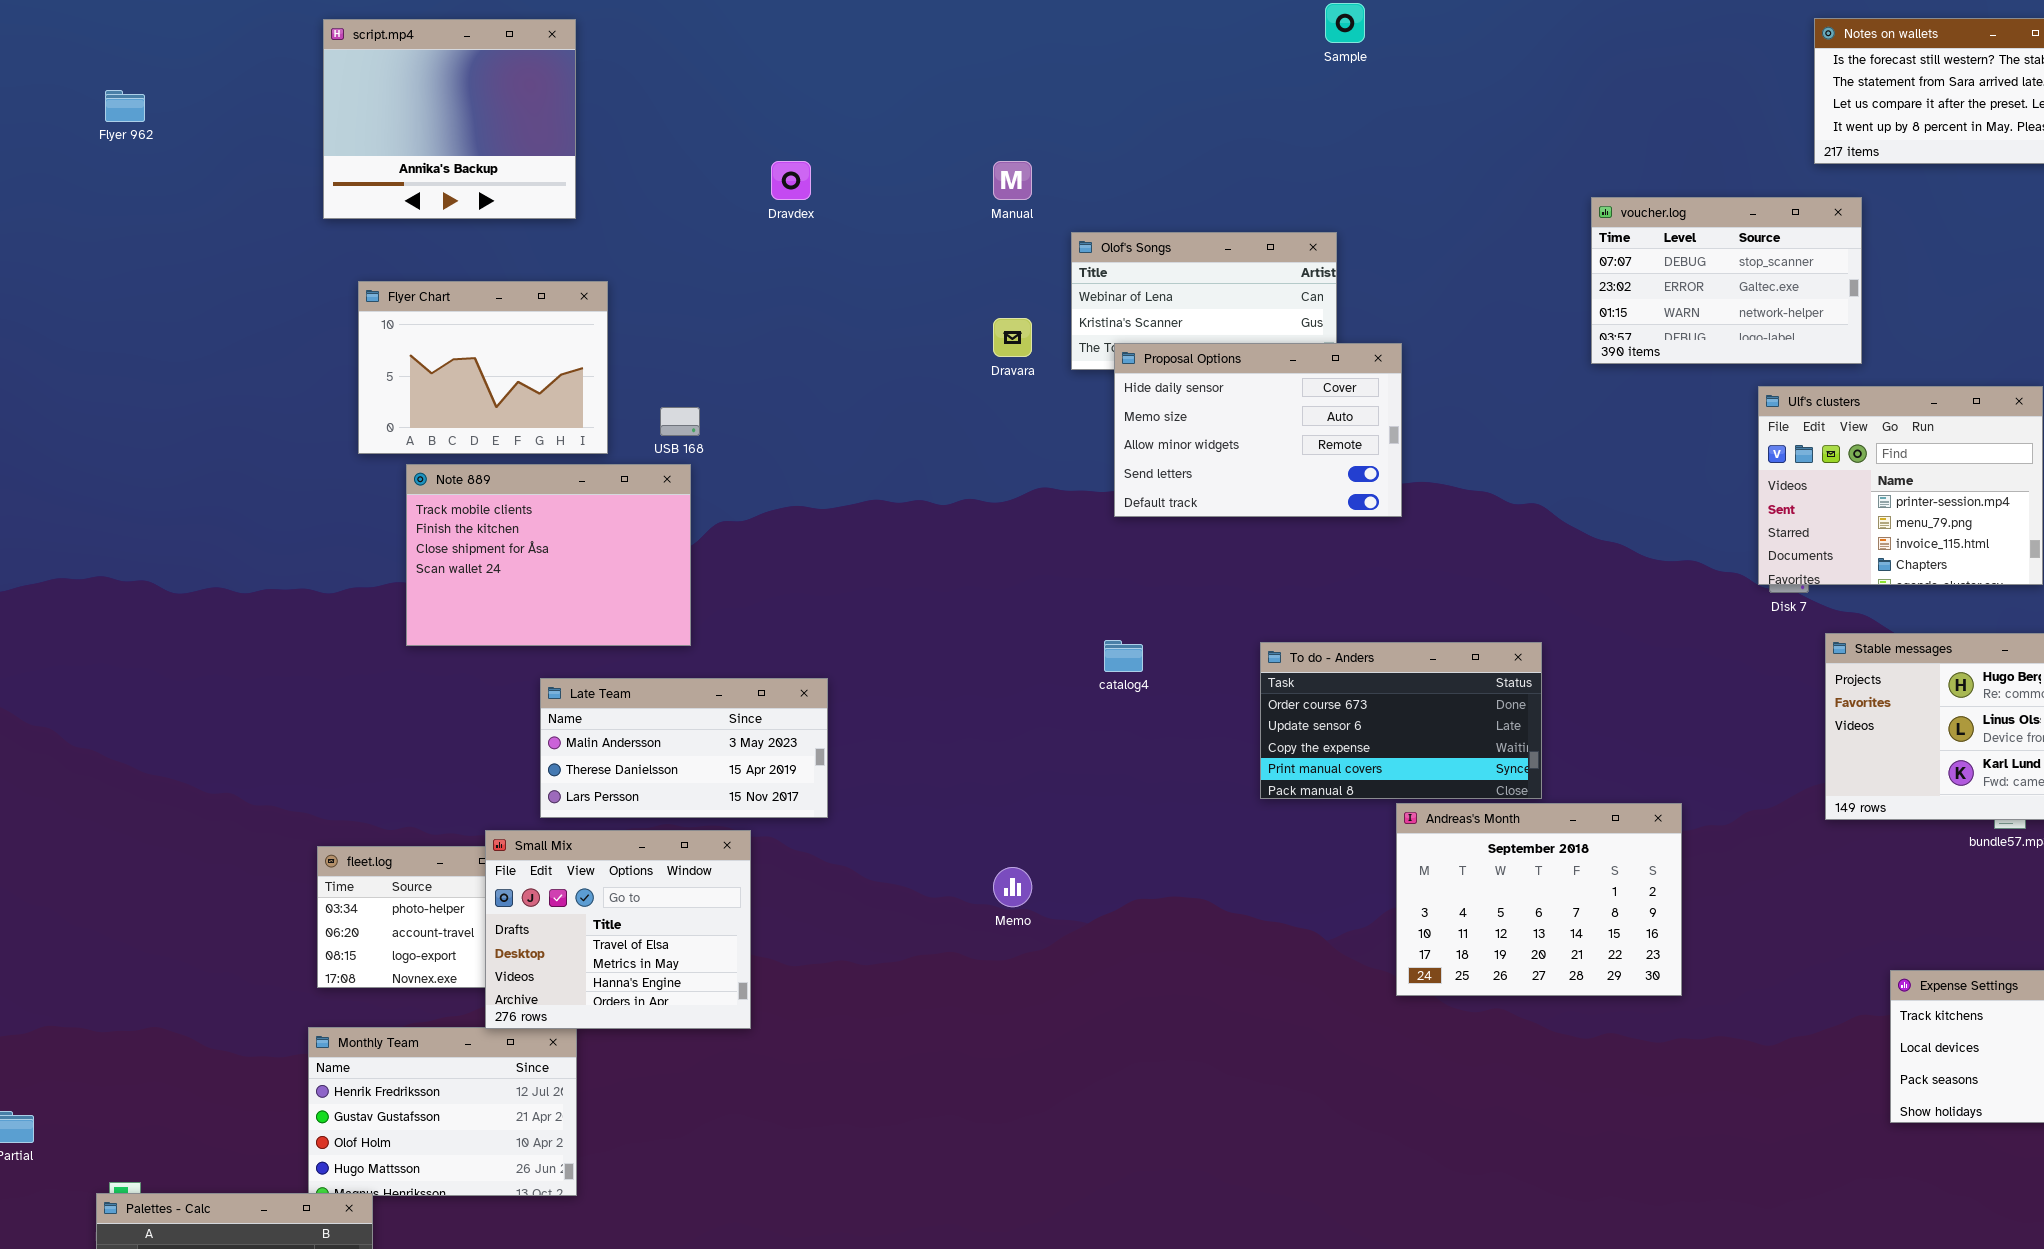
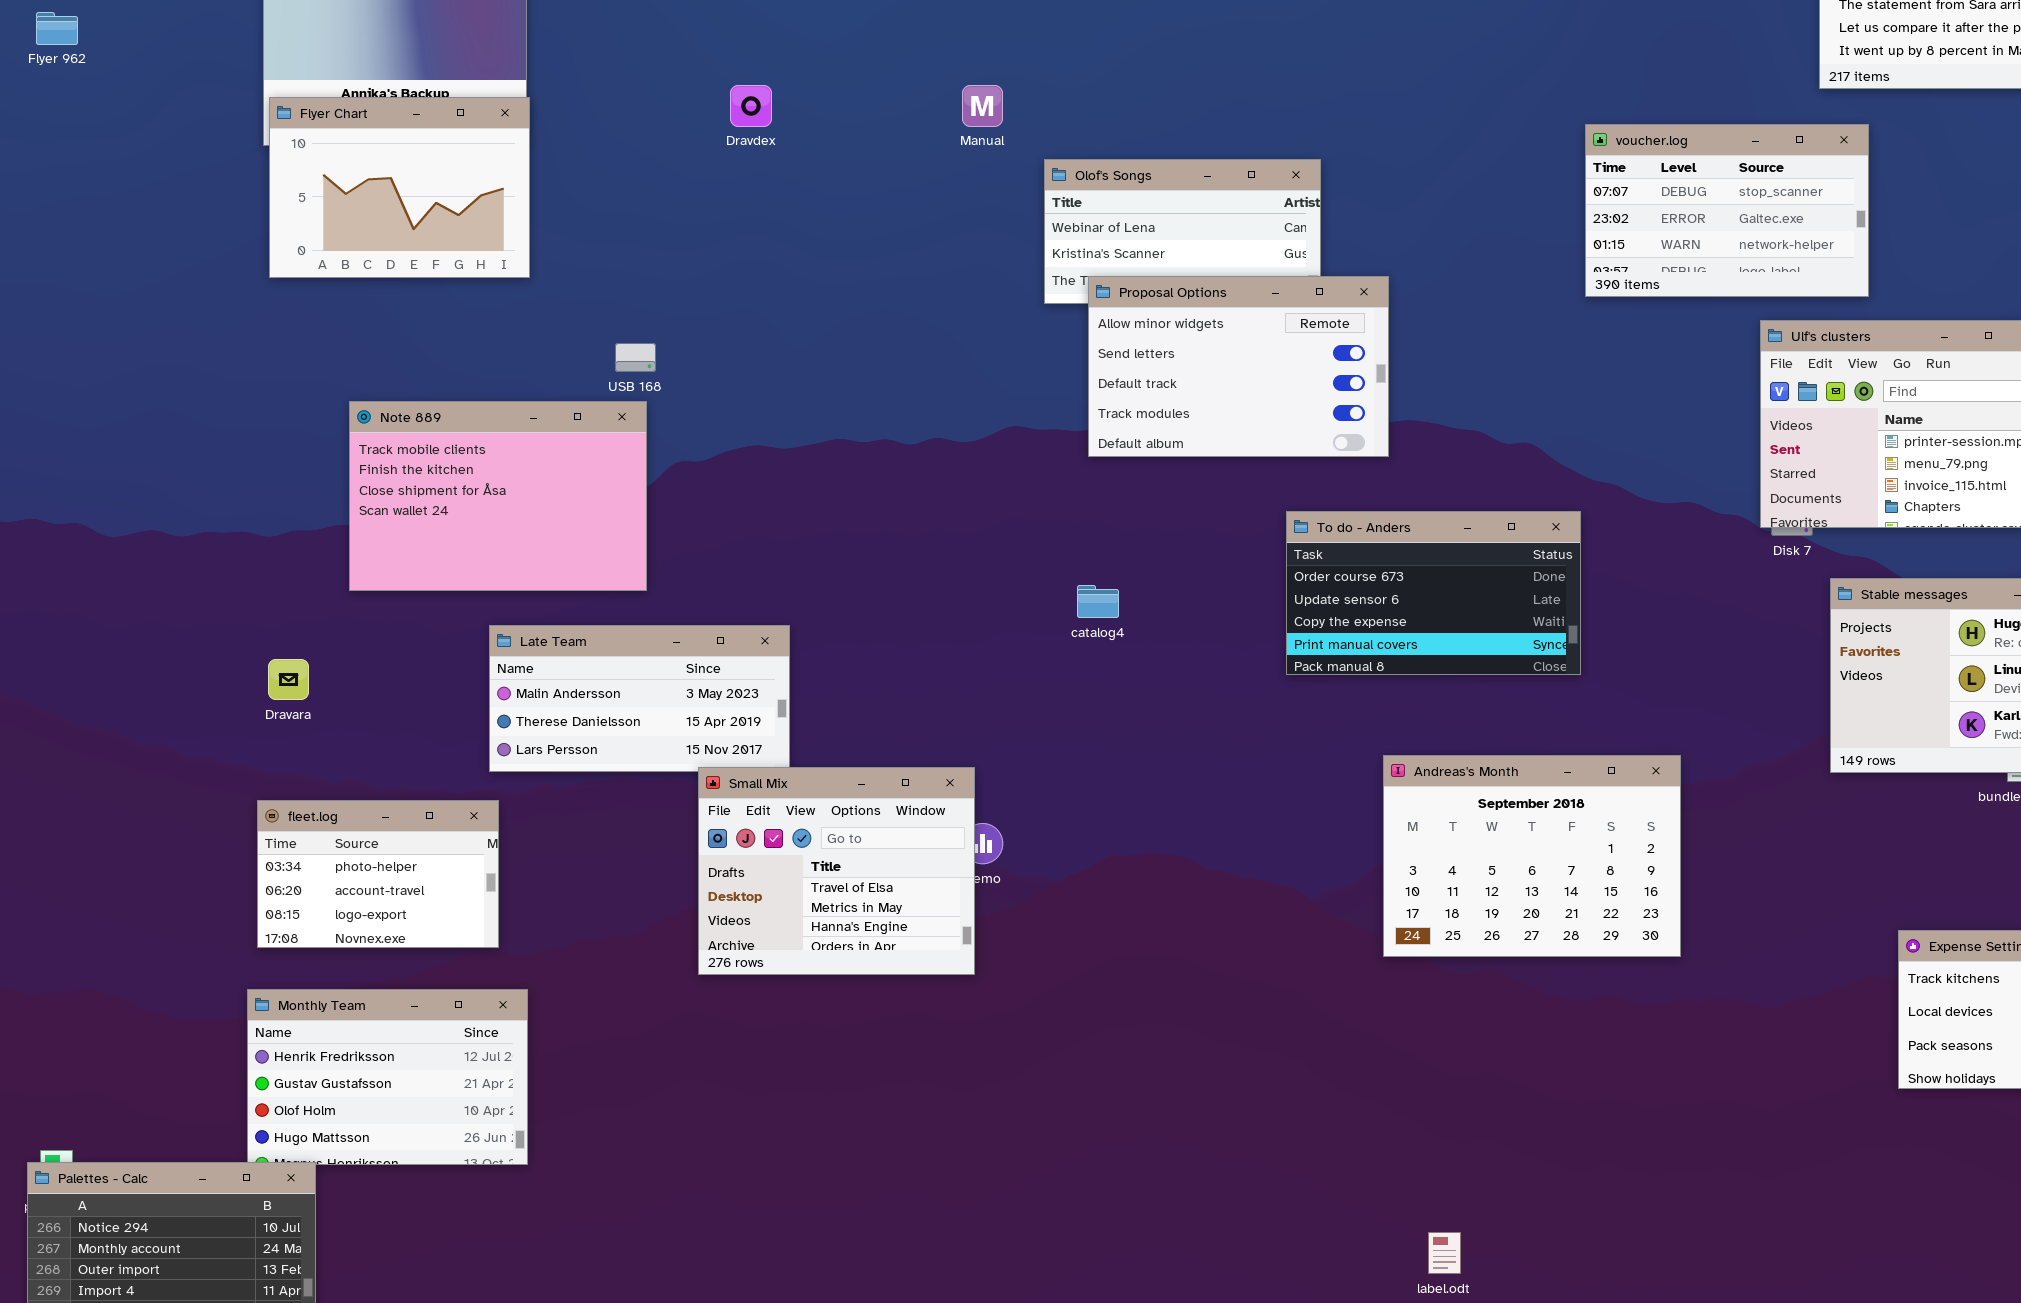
Flyer Chart: [358,281,608,454] -> [269,97,530,278], moved
Dravara: [993,318,1032,357] -> [268,659,309,700], moved
Proposal Options: [1114,343,1402,517] -> [1088,276,1389,457], scrolled down 2 rows
To do - Anders: [1260,642,1542,799] -> [1286,511,1581,675], moved
Small Mix: [485,830,751,1029] -> [698,767,975,975], moved

